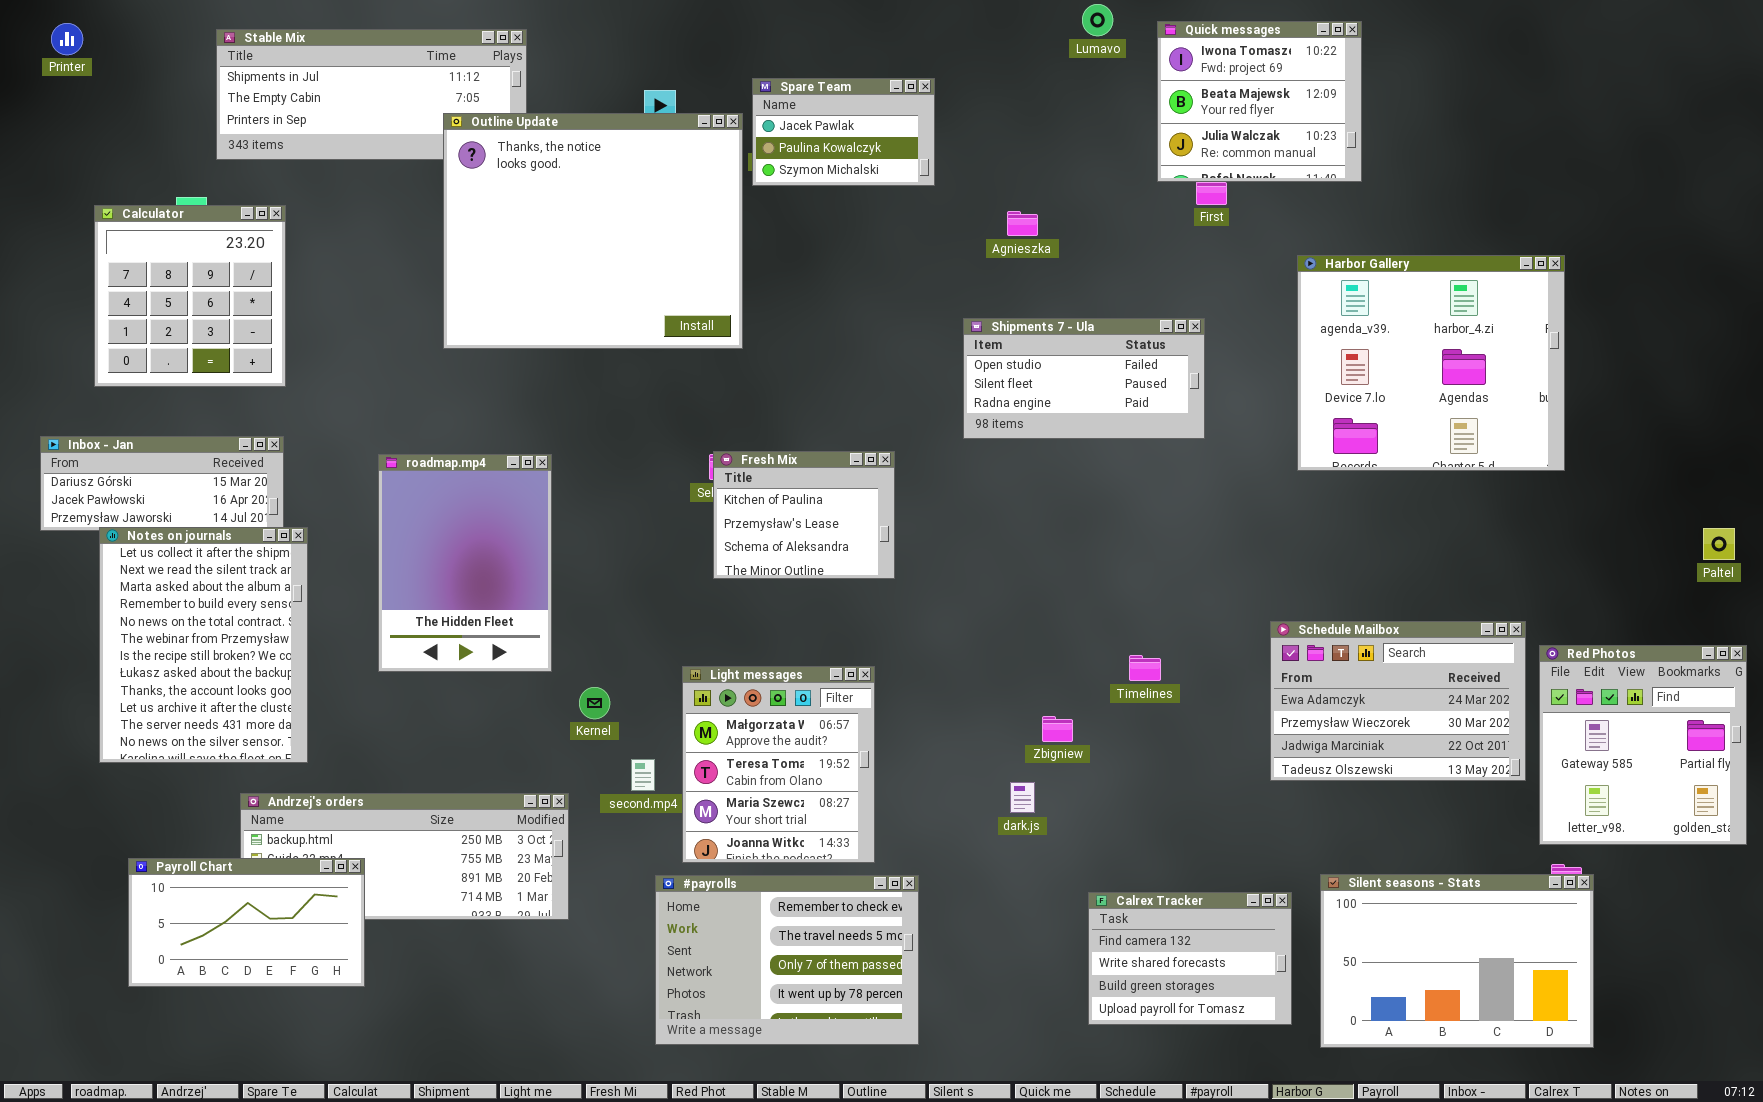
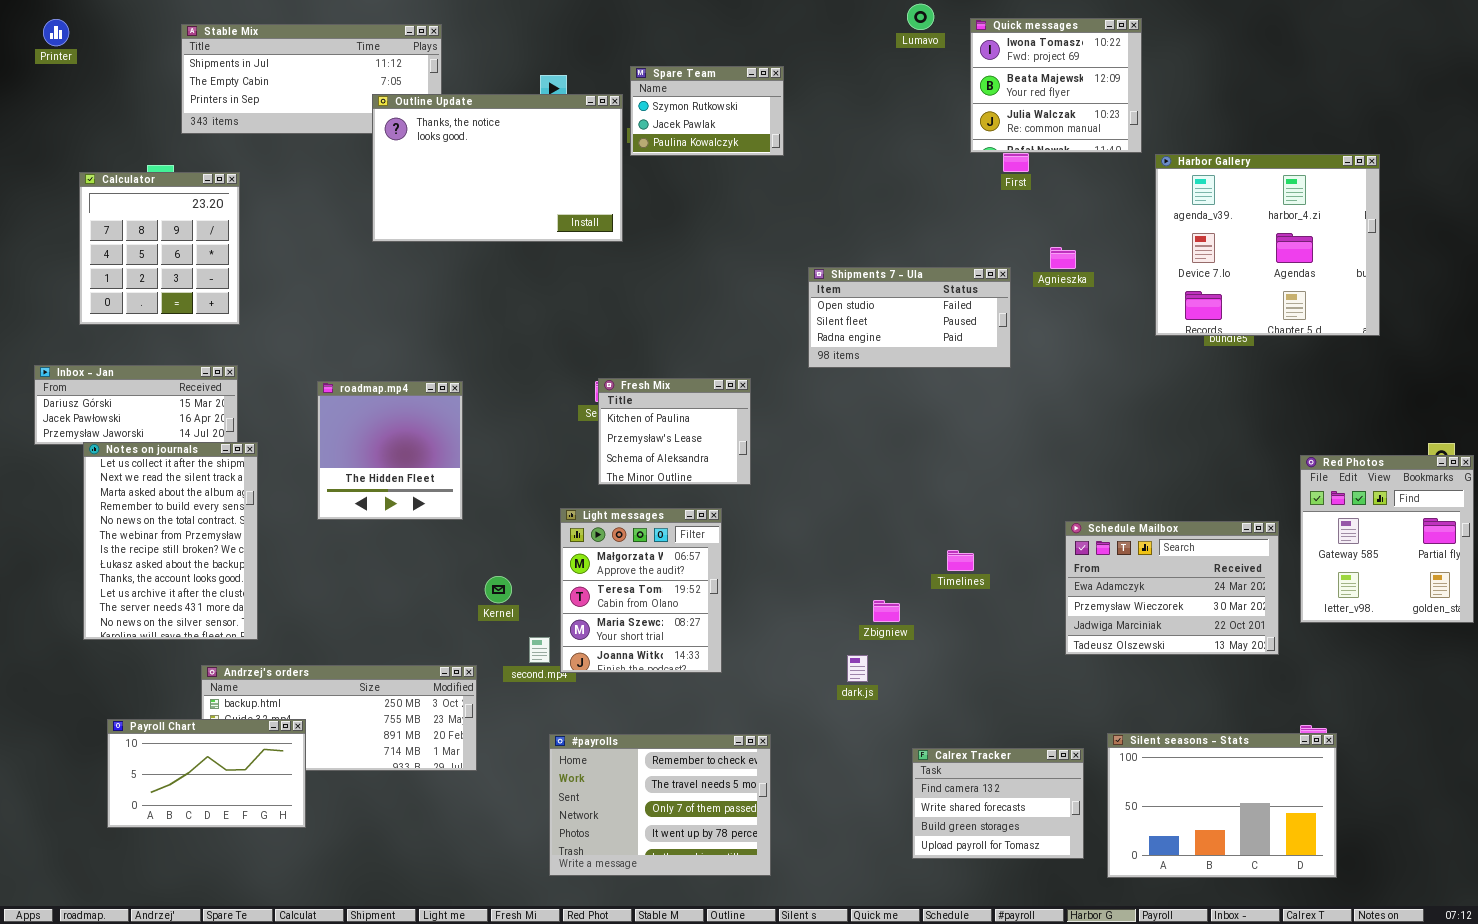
Spare Team: [752,78,935,186] -> [630,66,784,156], scrolled up 1 row
Outline Update: [443,113,743,349] -> [372,94,623,242], resized
Agnieszka: [1007,211,1038,236] -> [1050,247,1076,269], moved
Harbor Gallery: [1297,255,1565,471] -> [1155,154,1380,336], moved
roadmap.mp4: [378,454,552,672] -> [317,381,463,520], resized
Red Photos: [1539,645,1747,845] -> [1300,455,1474,623], moved
Light messages: [682,666,875,863] -> [560,508,722,673], moved

